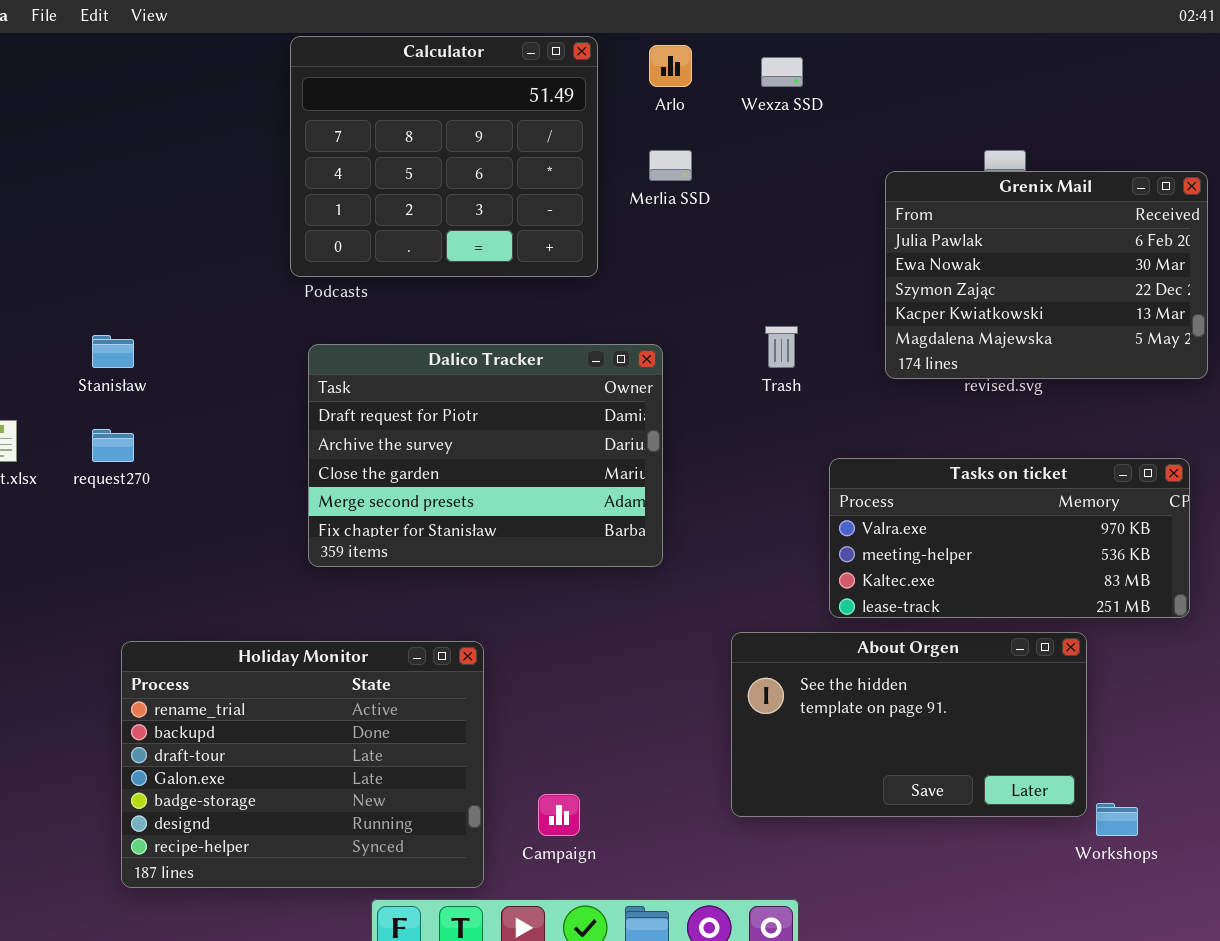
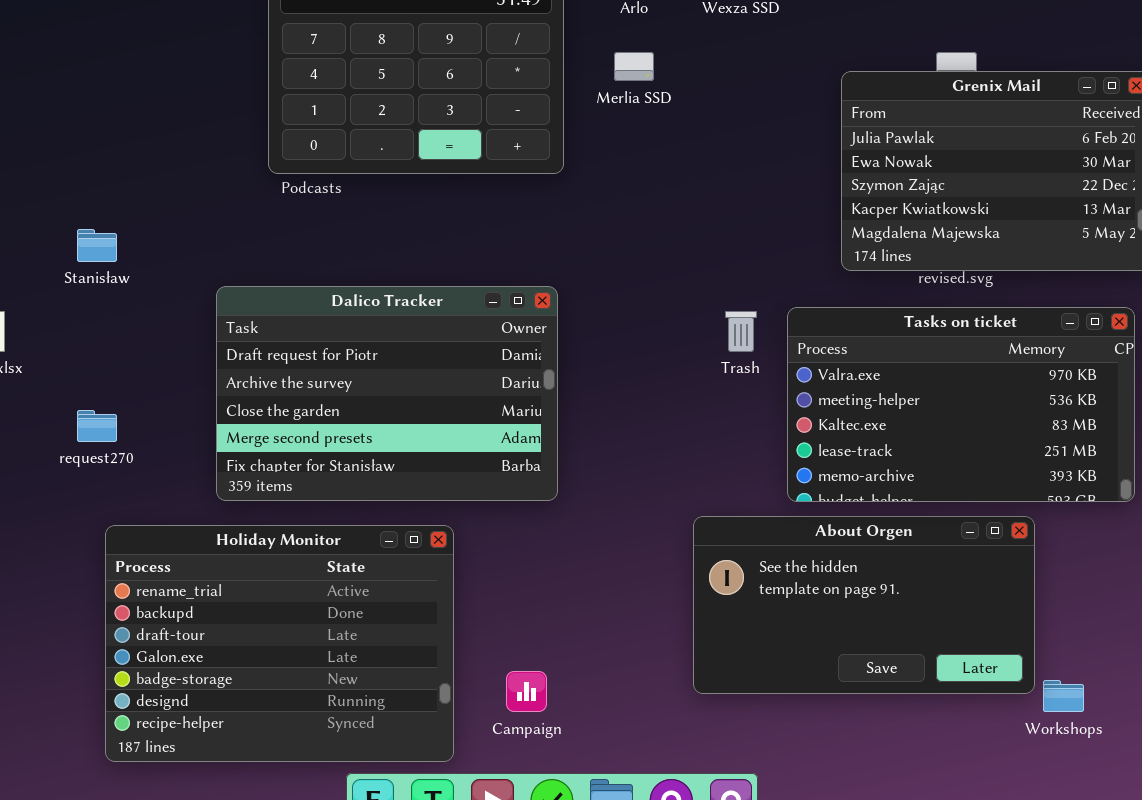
Trash: [765,326,798,368] -> [725,311,757,352], moved
Dalico Tracker: [308,344,663,567] -> [216,286,558,501], moved
request270: [92,429,134,462] -> [77,410,117,442], moved
Tasks on ticket: [829,458,1190,618] -> [787,307,1135,502], resized

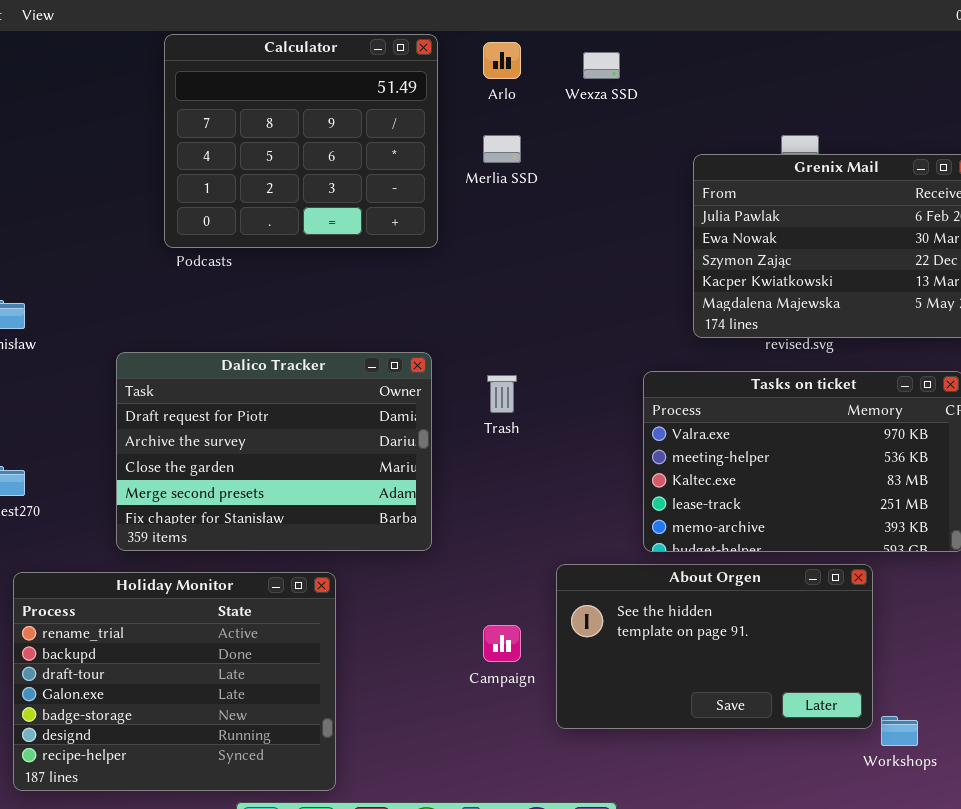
Trash: [725,311,757,352] -> [487,375,517,413], moved
Campaign: [506,671,547,712] -> [483,625,521,662], moved

